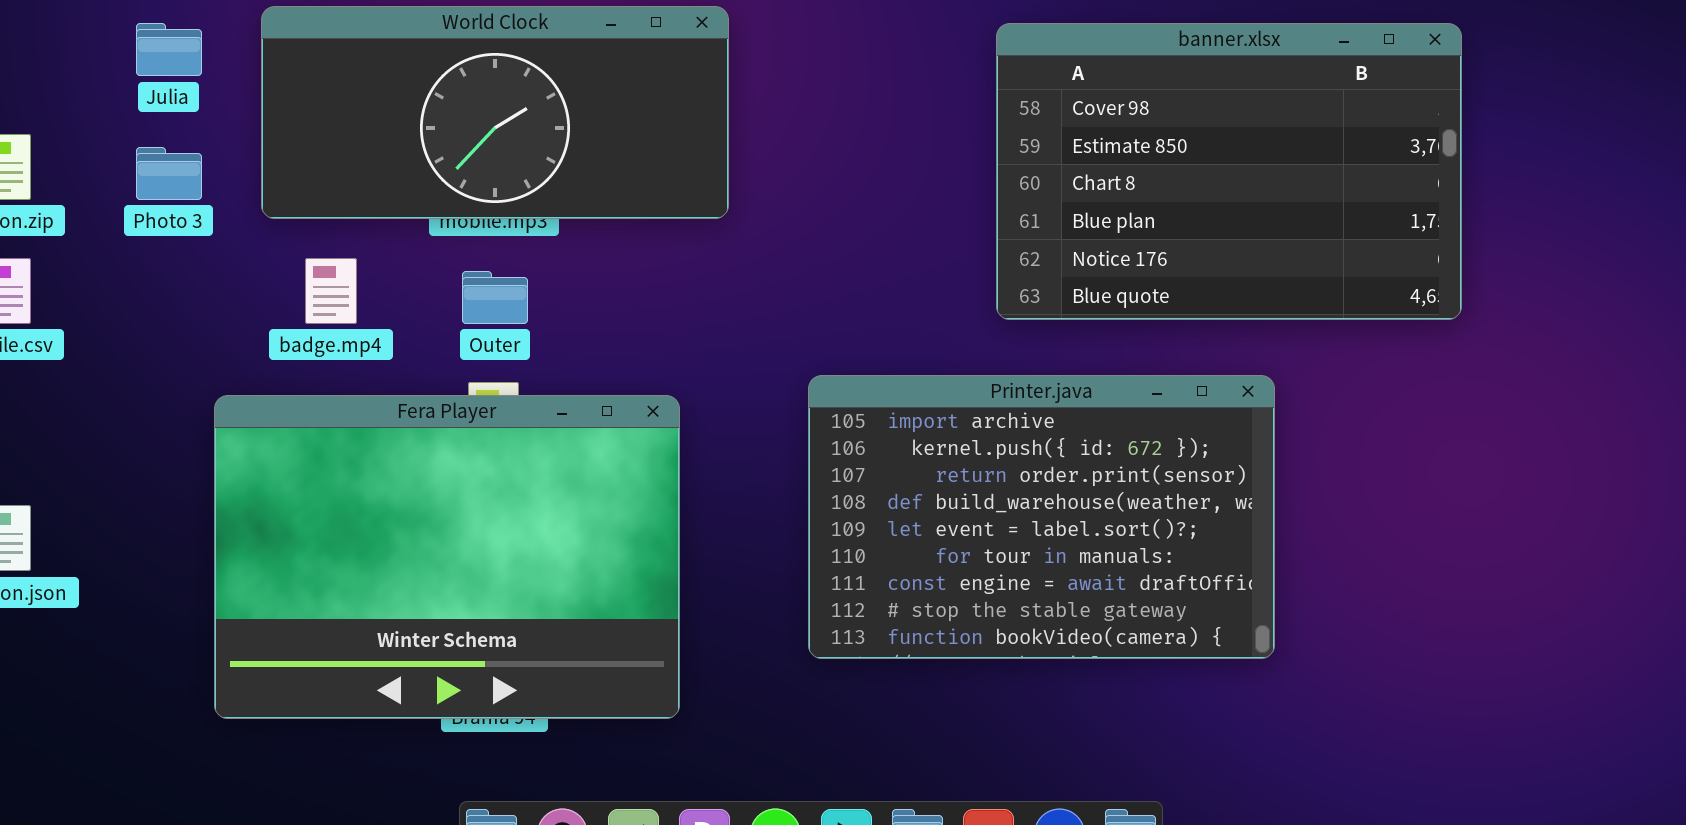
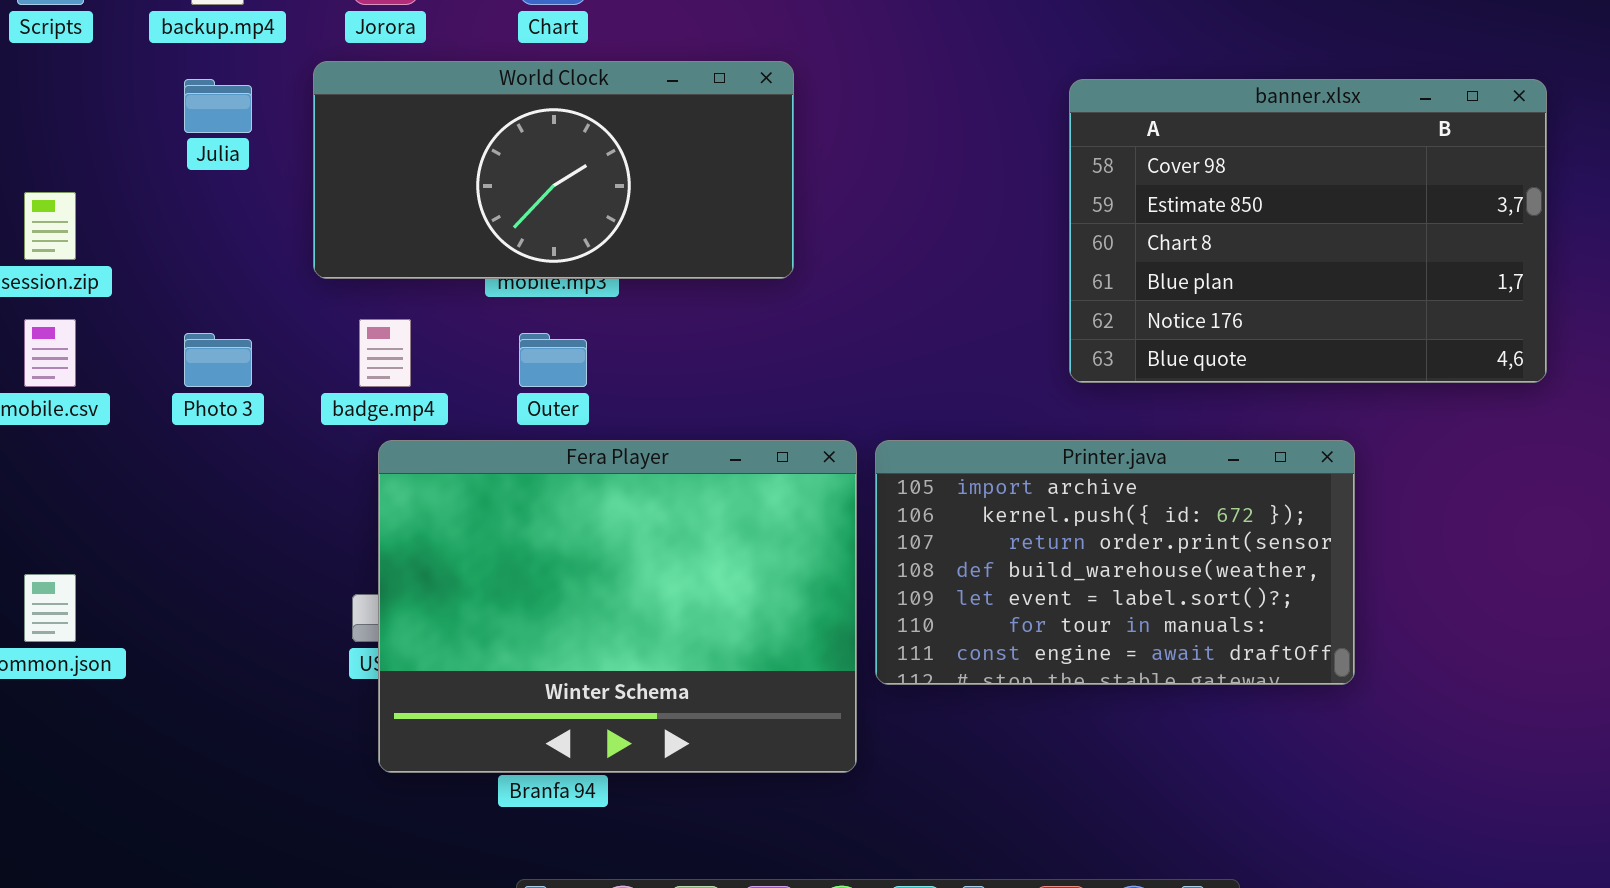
Photo 3: [136,147,202,200] -> [184,333,252,387], moved
Printer.java: [808,375,1275,659] -> [875,440,1355,685], resized
Fera Player: [214,395,680,719] -> [378,440,857,773], moved

